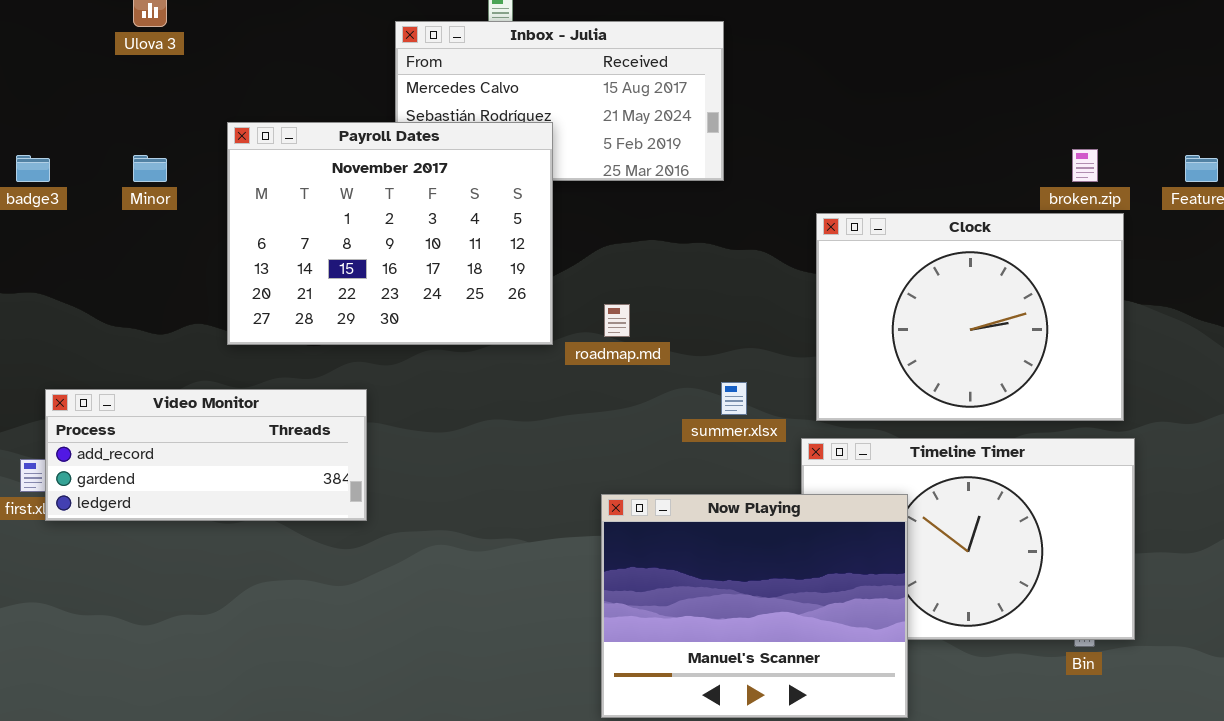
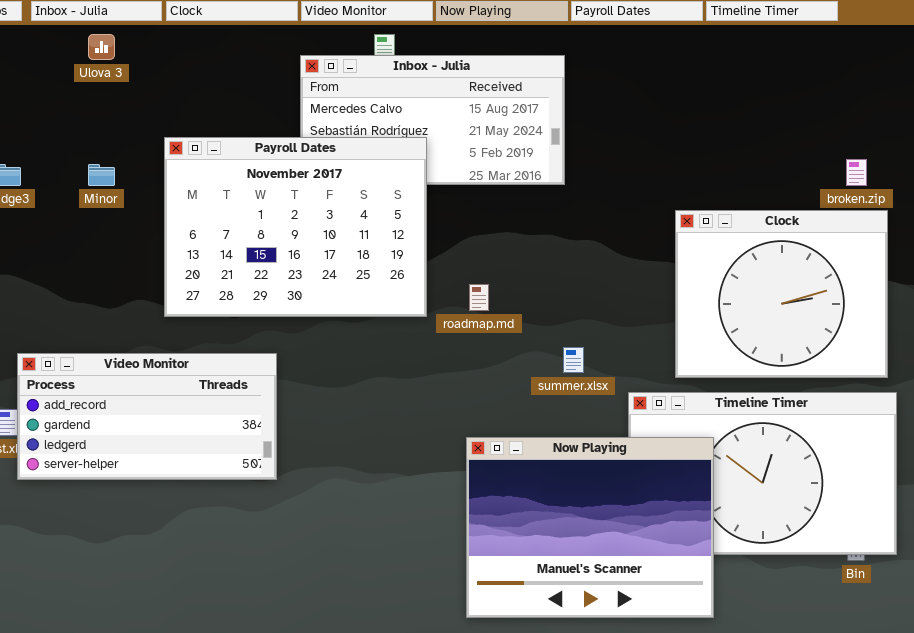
Clock: [816,213,1124,421] -> [675,210,888,378], resized
Video Monitor: [45,389,367,521] -> [17,353,277,480], resized

